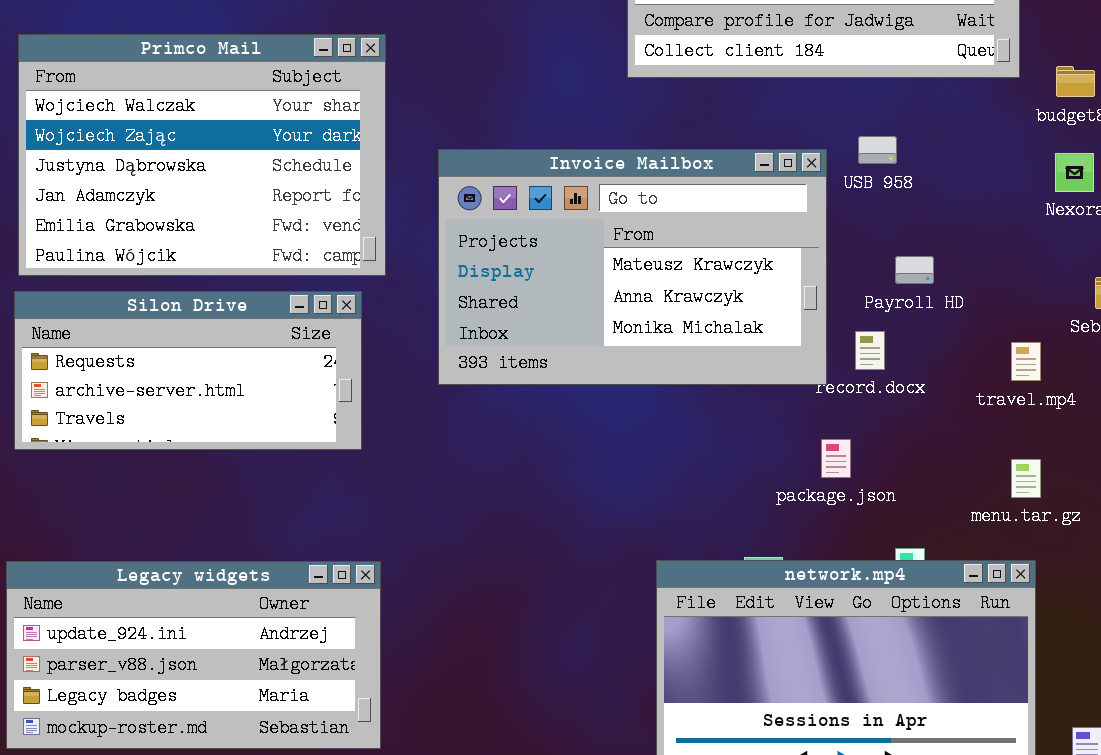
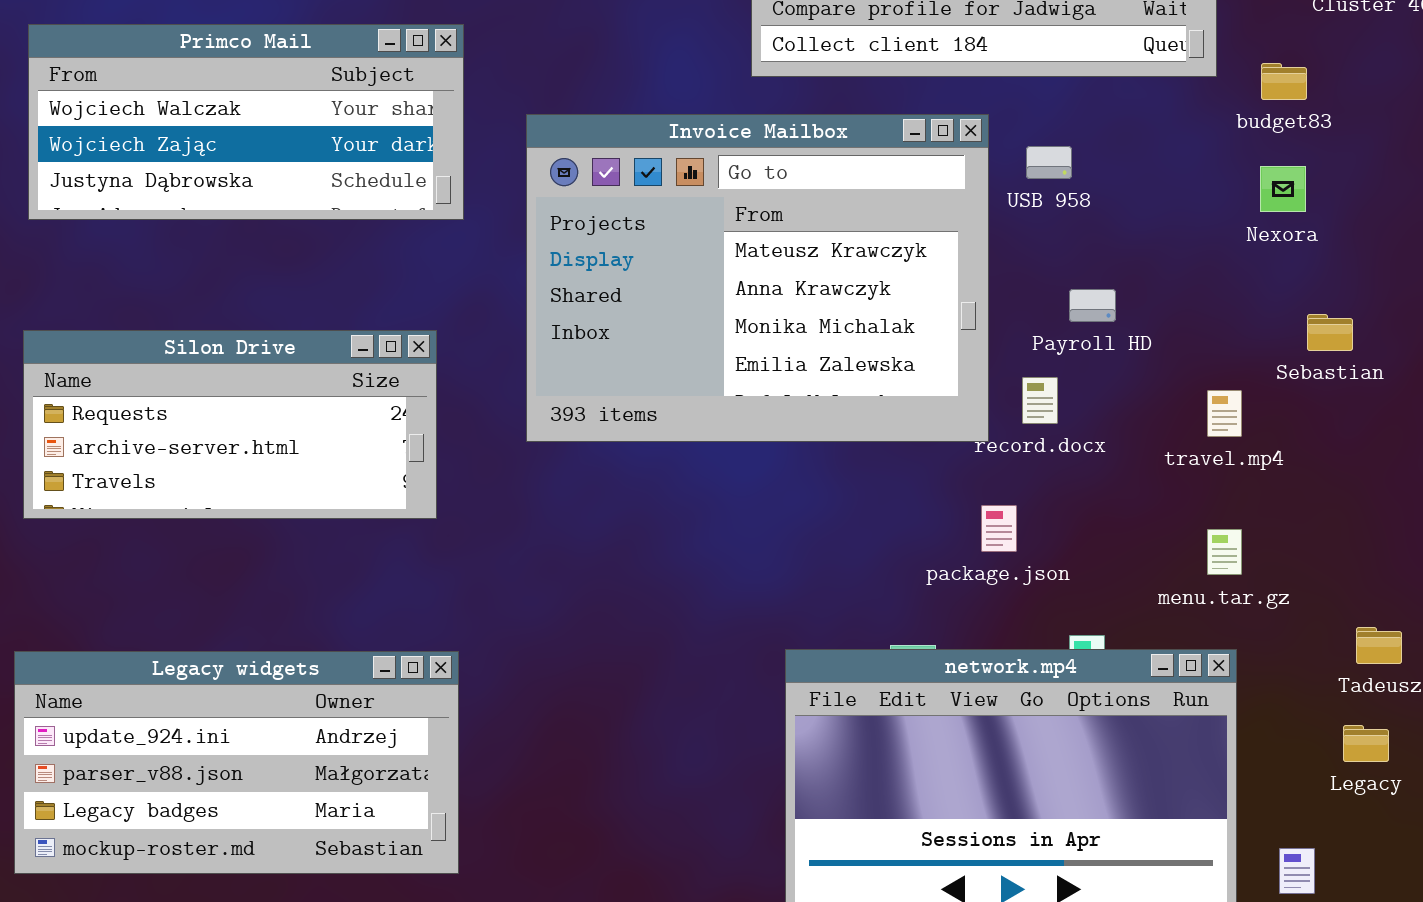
Primco Mail: [18,34,386,276] -> [28,24,464,220], resized
Invoice Mailbox: [438,149,827,385] -> [526,114,989,442], resized

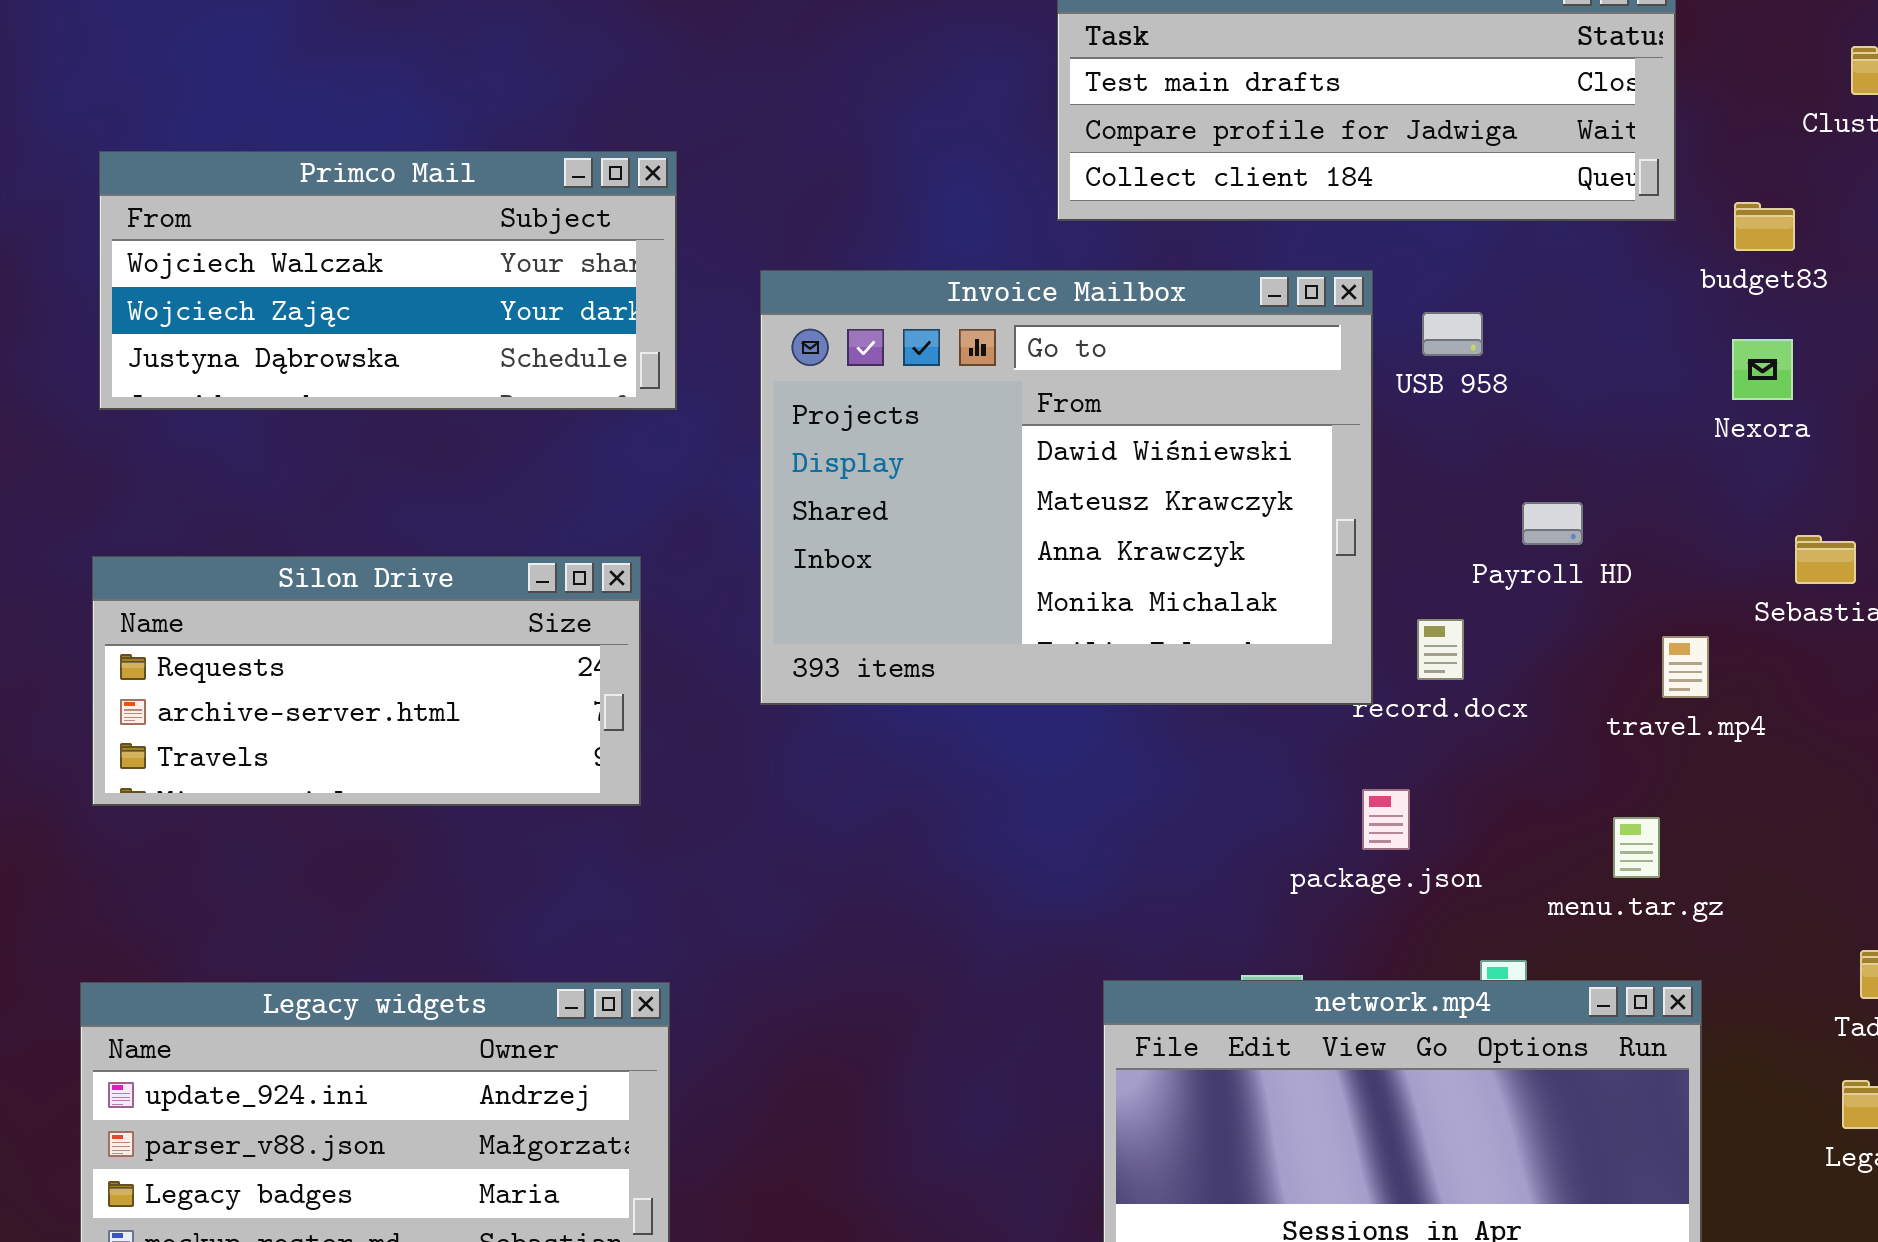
Invoice Mailbox: [526,114,989,442] -> [760,270,1373,705], scrolled up 1 row
Payroll HD: [1069,289,1116,322] -> [1522,502,1583,545], moved
menu.tar.gz: [1207,529,1242,575] -> [1613,817,1660,878], moved

